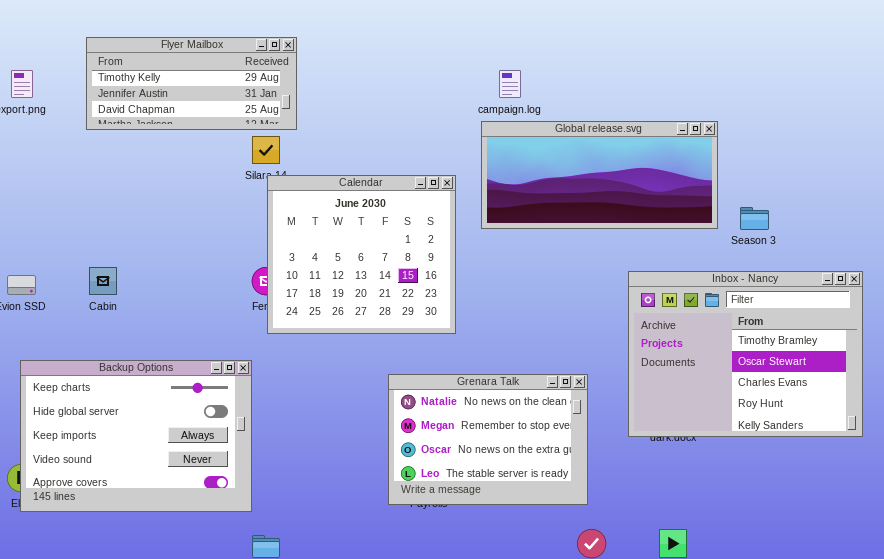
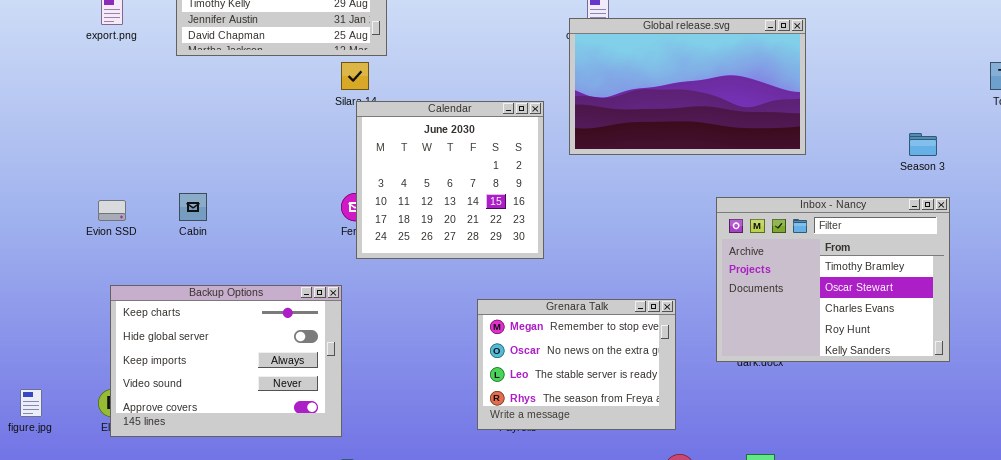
Global release.svg: [481,121,718,229] -> [569,18,806,155], resized
Season 3: [740,207,769,230] -> [909,133,937,156], moved
Grenara Talk: [388,374,588,505] -> [477,299,676,430], scrolled down 1 row

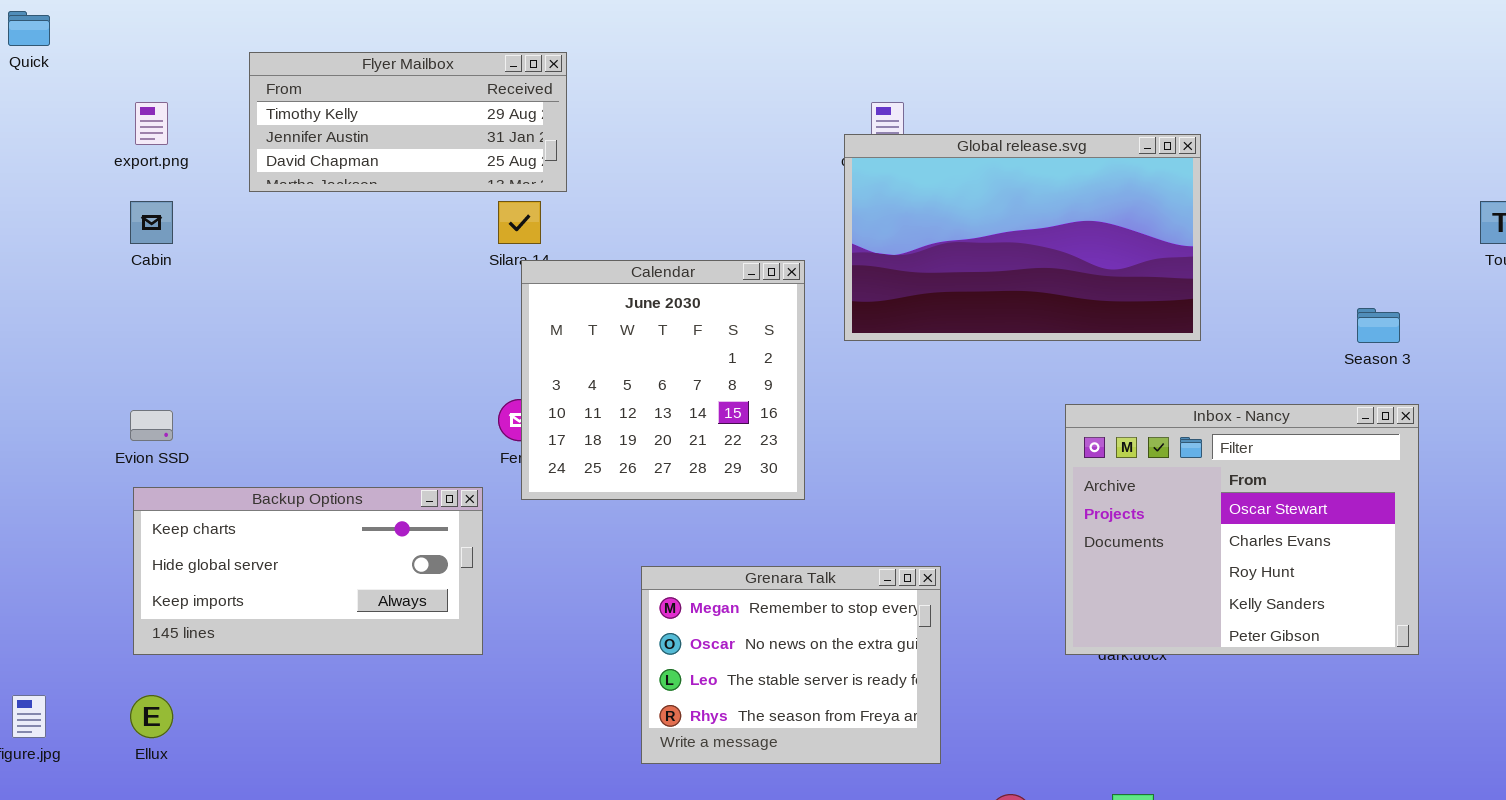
Cabin: [179,193,207,221] -> [130,201,173,244], moved
Inbox - Nancy: [716,197,950,362] -> [1065,404,1419,655], scrolled down 1 row
Backup Options: [110,285,342,437] -> [133,487,483,655], moved, resized
Grenara Talk: [477,299,676,430] -> [641,566,941,764], moved

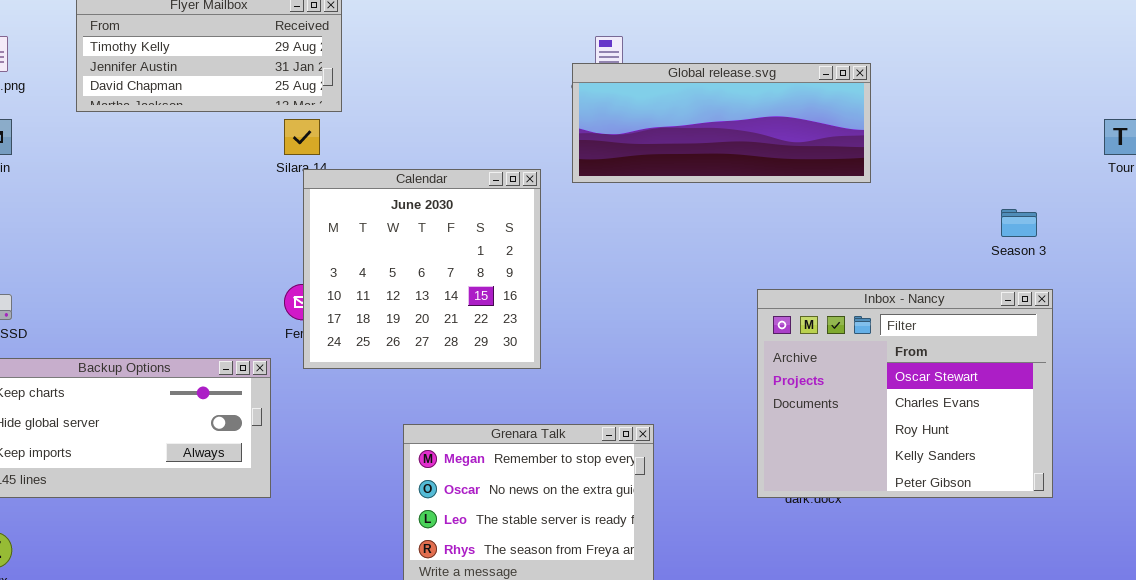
Global release.svg: [844,134,1201,341] -> [572,63,871,183], resized

